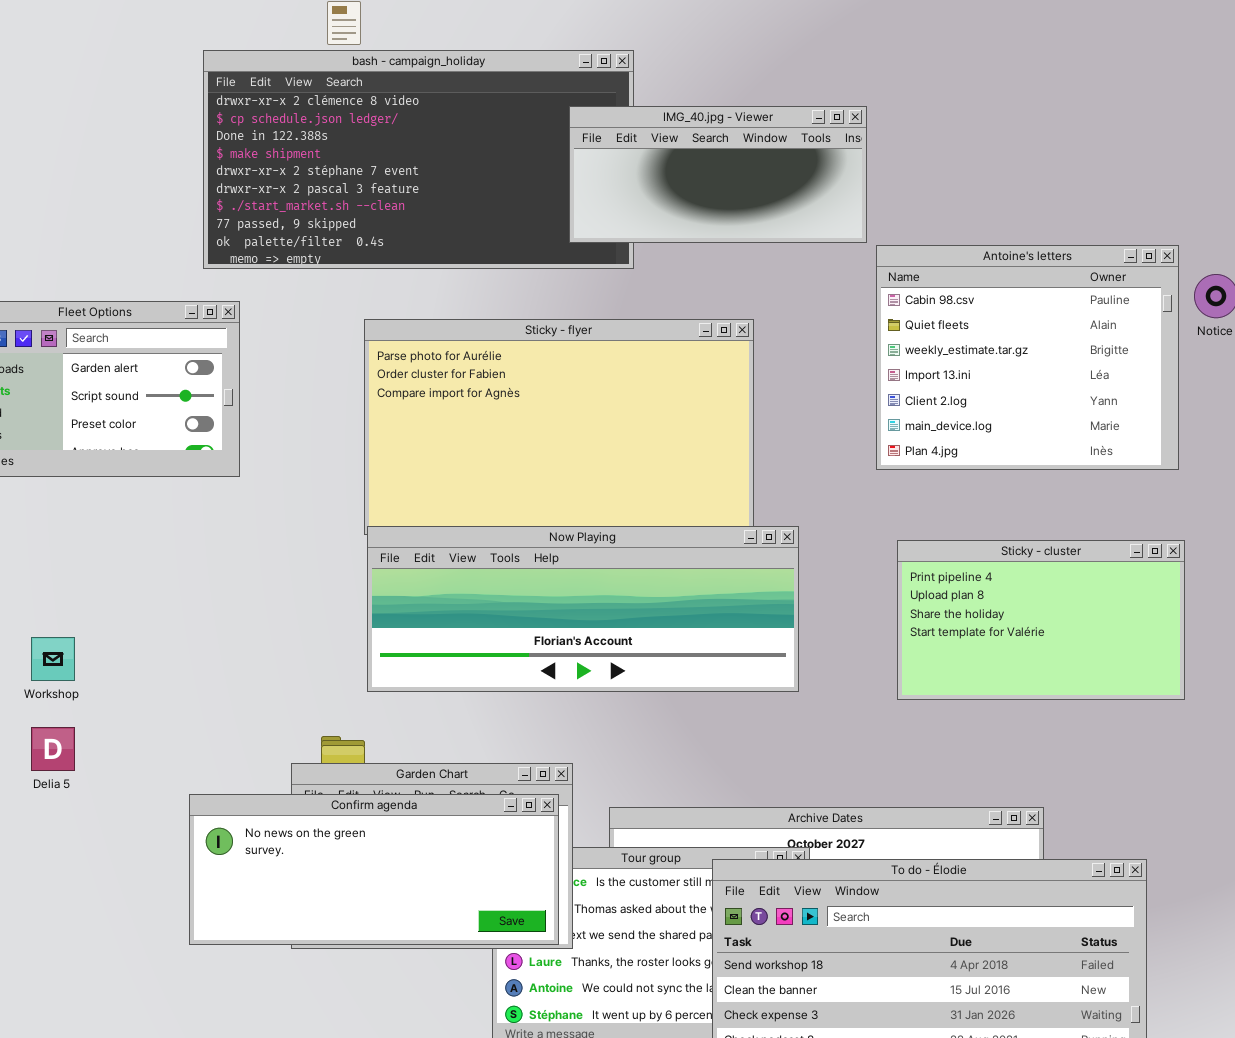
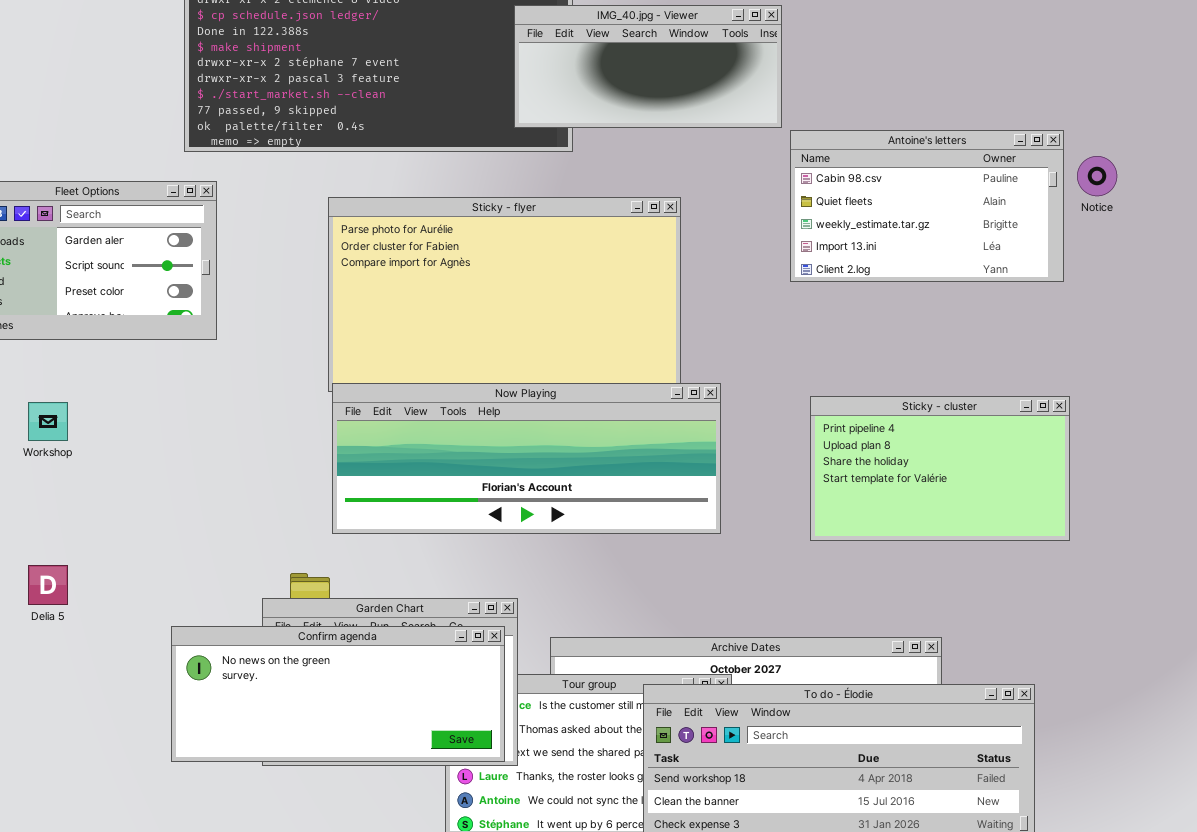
Antoine's letters: [876,245,1179,470] -> [790,130,1064,282], resized
Workshop: [31,637,75,681] -> [28,402,68,441], moved

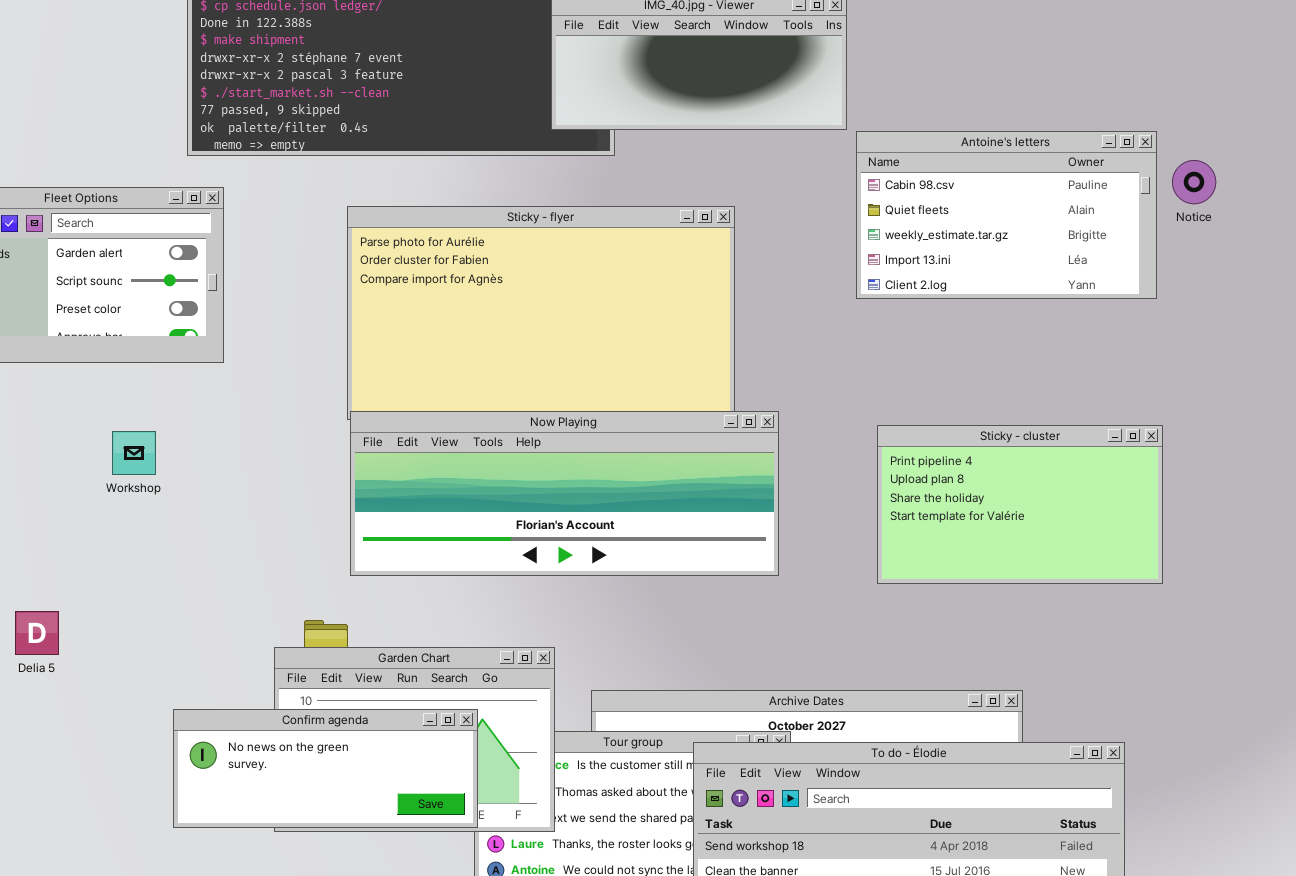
Workshop: [28,402,68,441] -> [112,431,156,475], moved
Confirm agenda: [171,626,505,762] -> [173,709,478,828], resized

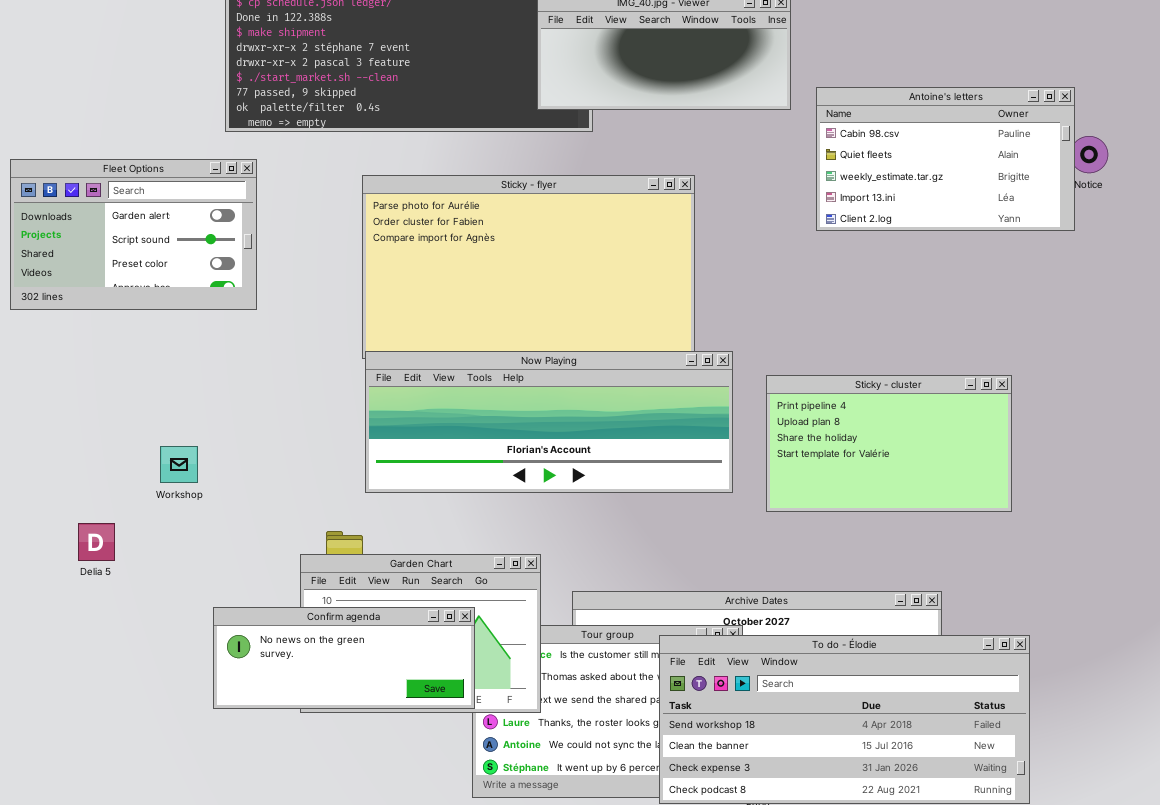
Antoine's letters: [856,131,1157,299] -> [816,87,1075,231], moved
Sticky - cluster: [877,425,1163,584] -> [766,375,1012,512], moved
Workshop: [112,431,156,475] -> [160,446,198,483], moved

